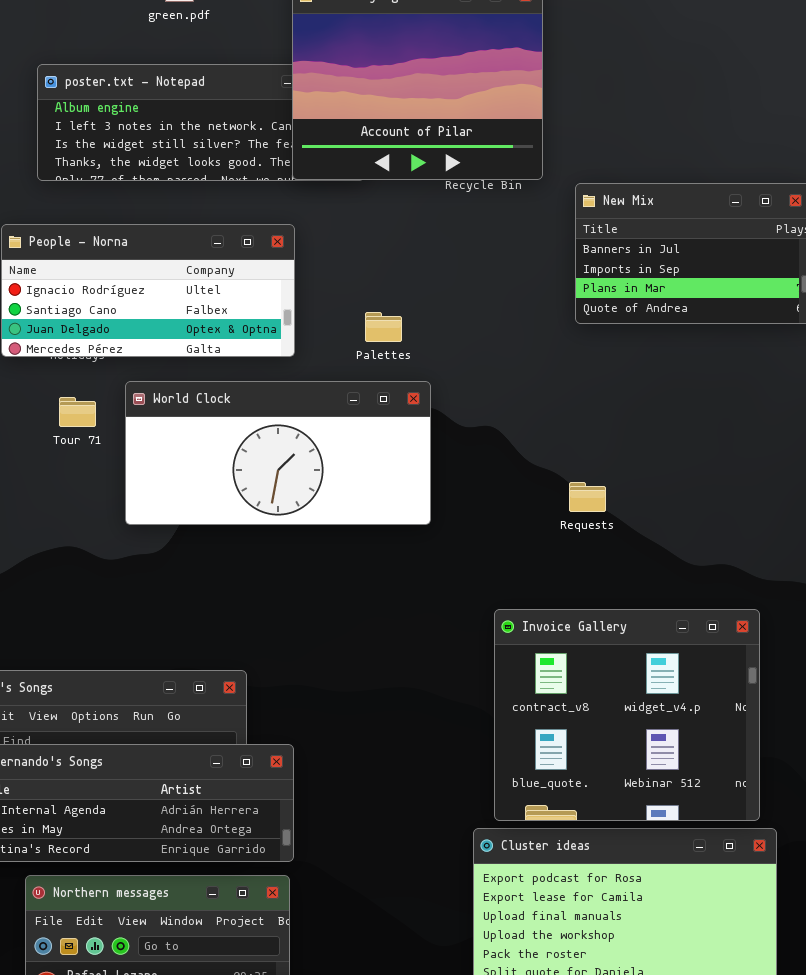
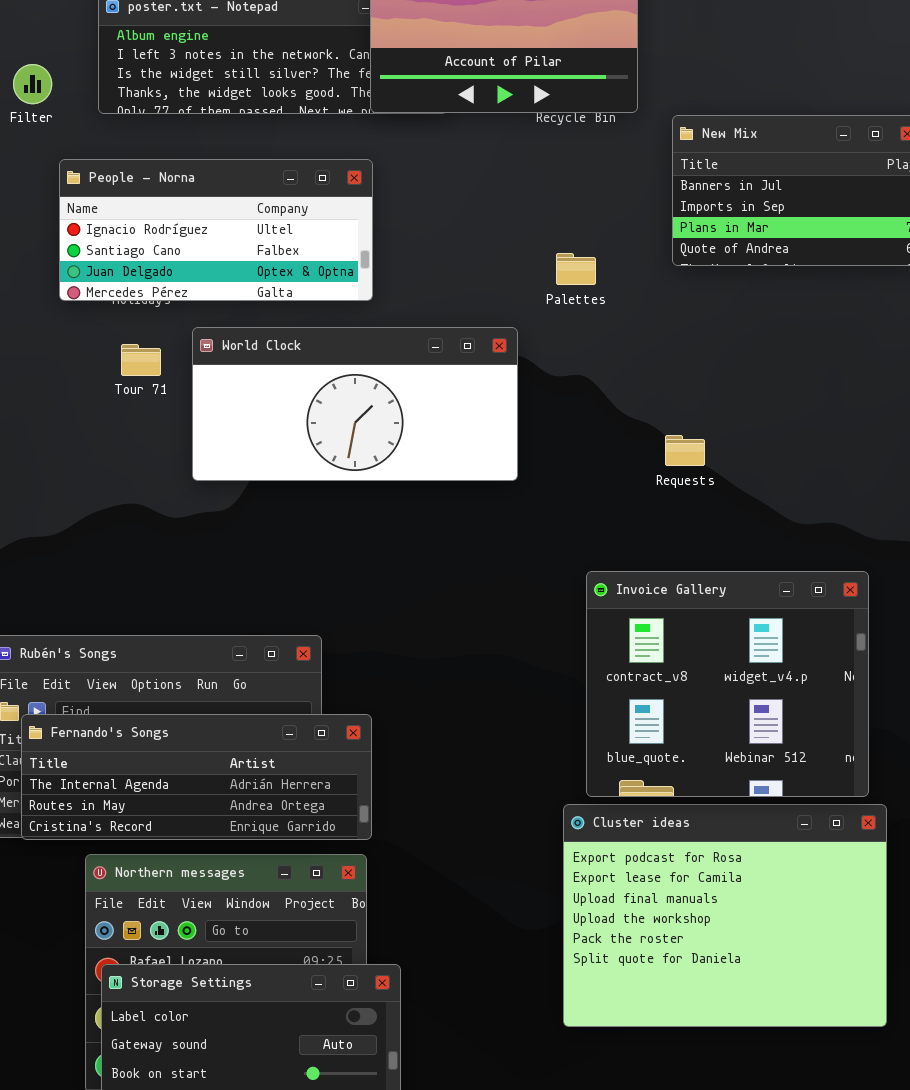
Palettes: [365,312,402,342] -> [556,253,596,285], moved

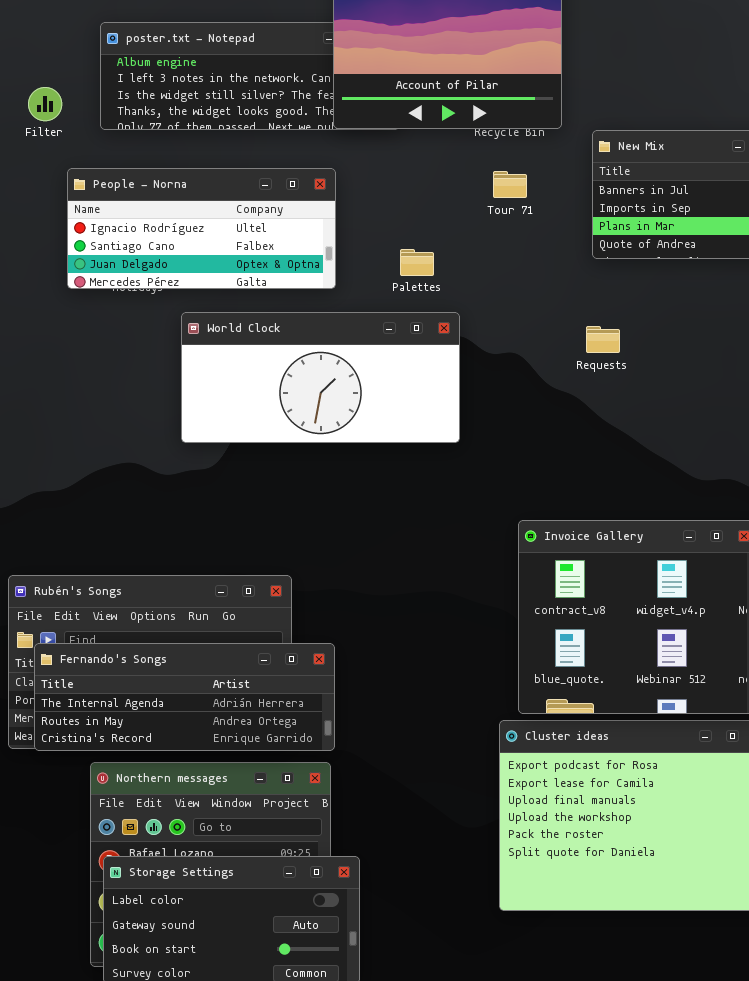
Palettes: [556,253,596,285] -> [400,249,434,276], moved
Tour 71: [121,344,161,376] -> [493,171,527,198], moved
Requests: [665,435,705,466] -> [586,326,620,353], moved

